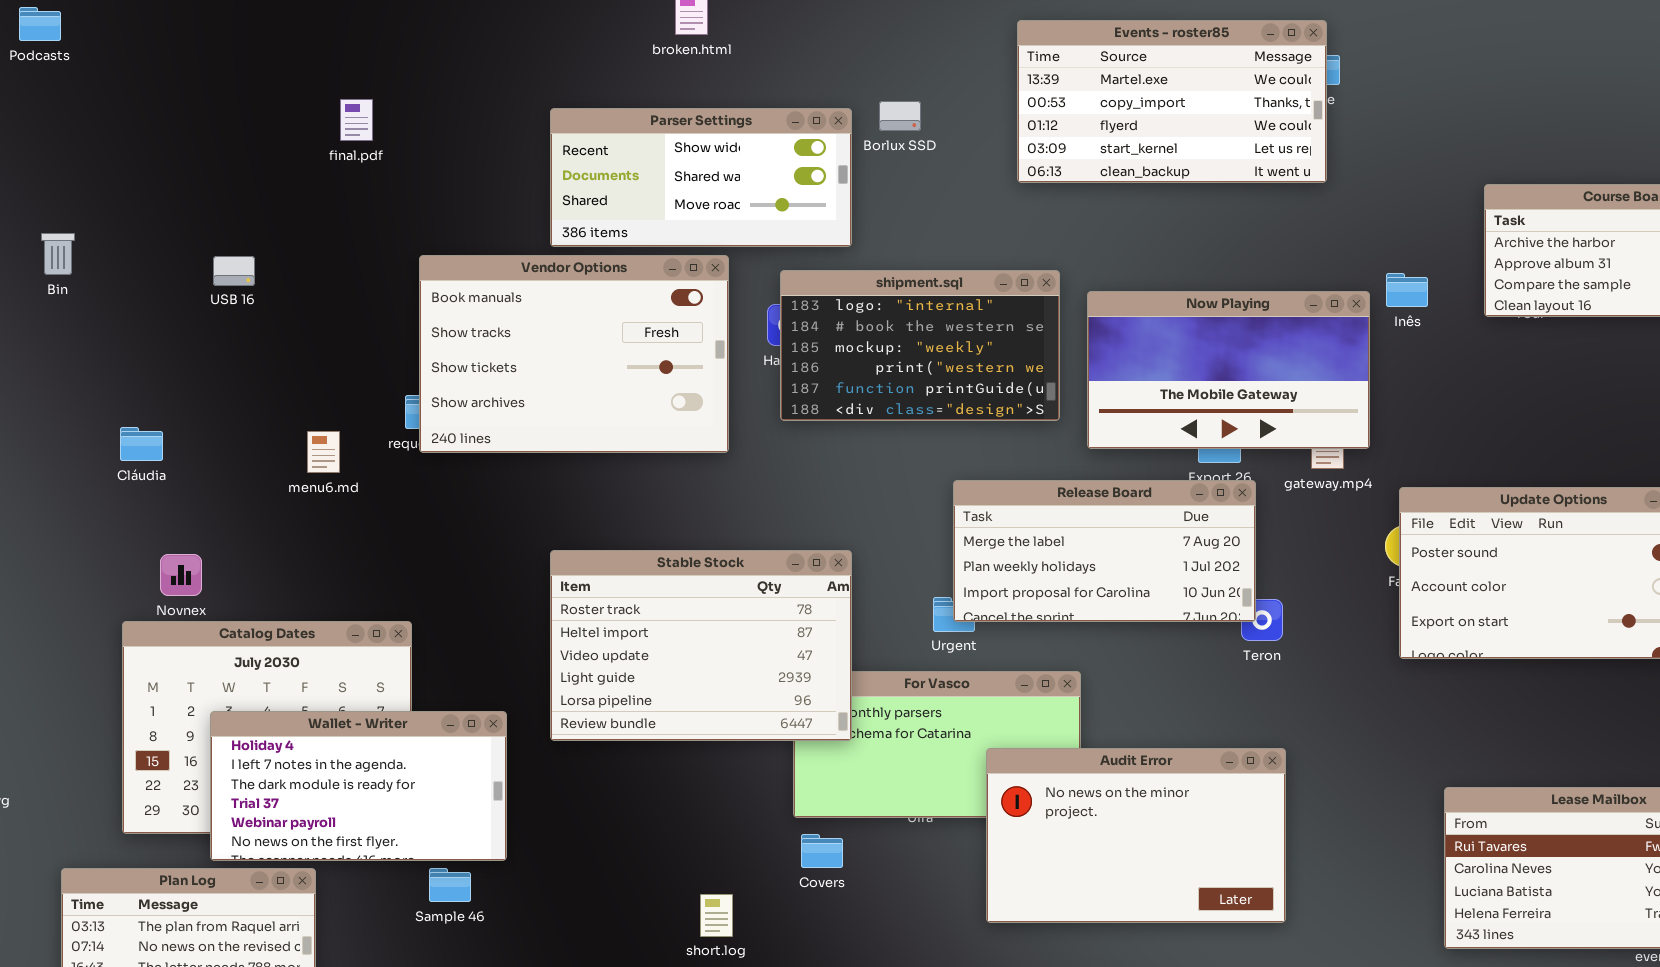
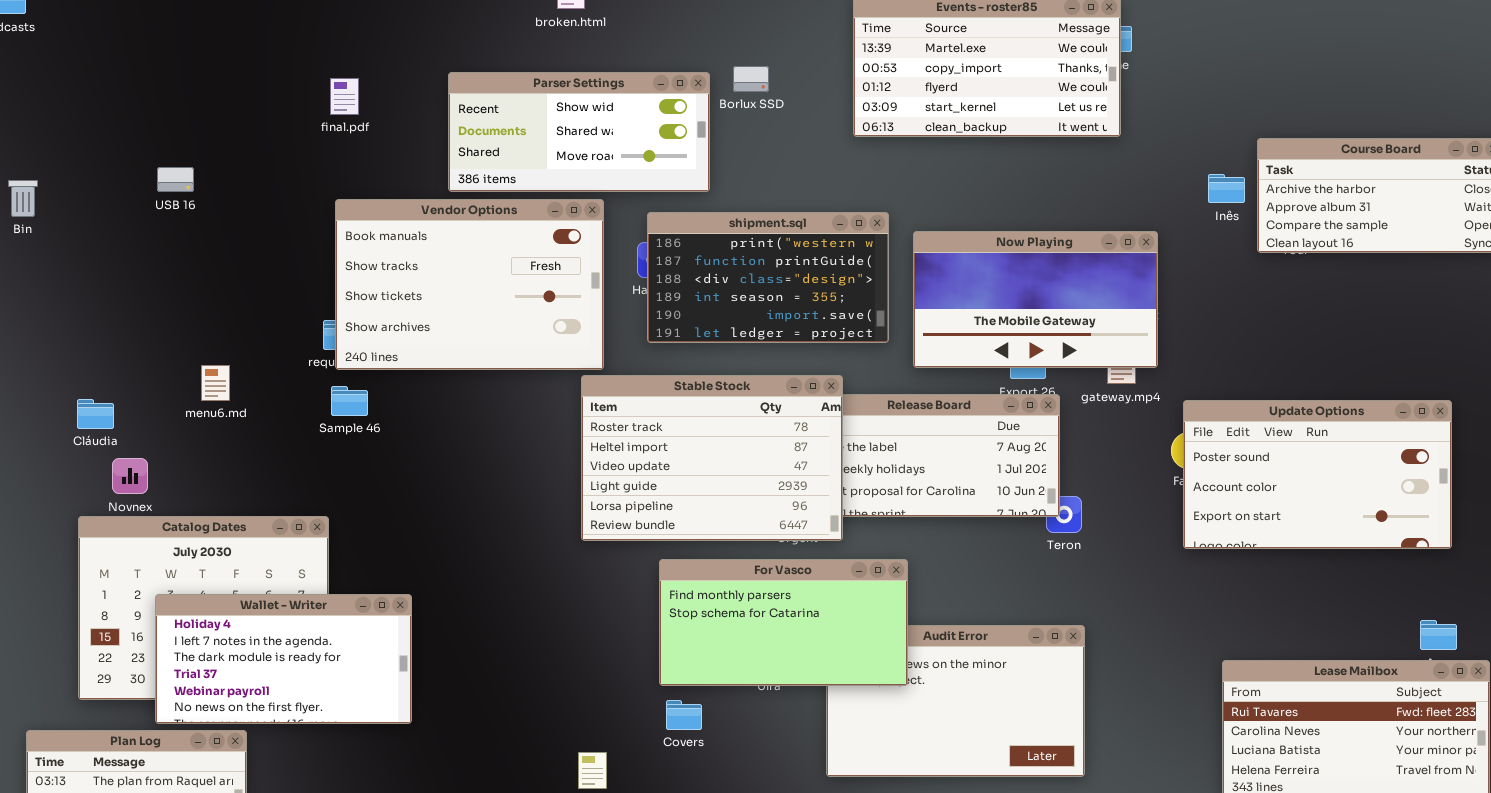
final.pdf: [340,99,373,141] -> [330,78,359,115], moved
USB 16: [213,256,255,286] -> [157,167,194,192], moved
shipment.sql: [780,270,1060,421] -> [647,212,889,343], scrolled down 3 rows
Inês: [1386,273,1428,307] -> [1208,174,1245,203], moved
Cláudia: [120,427,163,461] -> [77,399,114,429], moved
menu6.md: [307,431,340,473] -> [201,365,230,401], moved
Stable Stock: [550,550,852,741] -> [581,375,843,541], moved
For Vasco: [793,671,1081,818] -> [659,559,908,686], raised
Sample 46: [429,868,471,902] -> [331,386,368,416], moved

